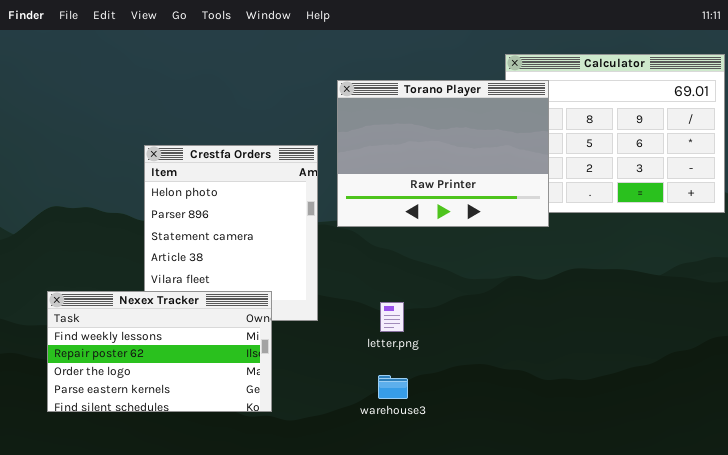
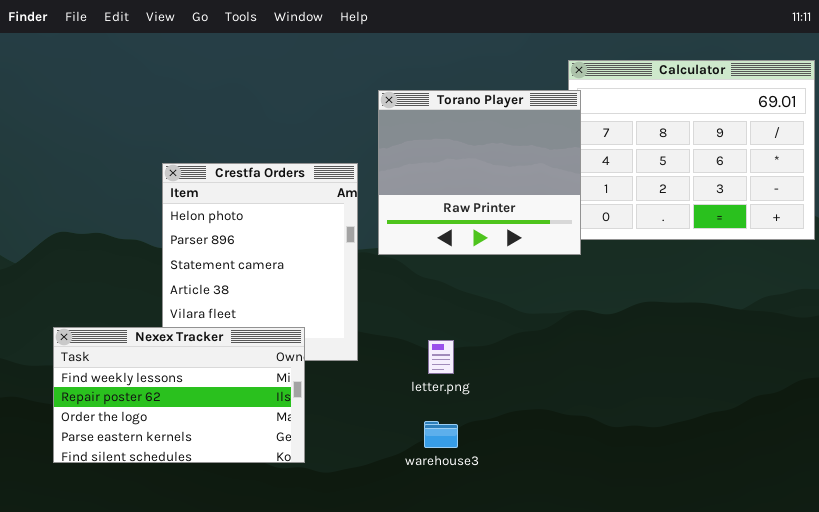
Torano Player: [337,80,549,227] -> [378,90,581,255], resized

